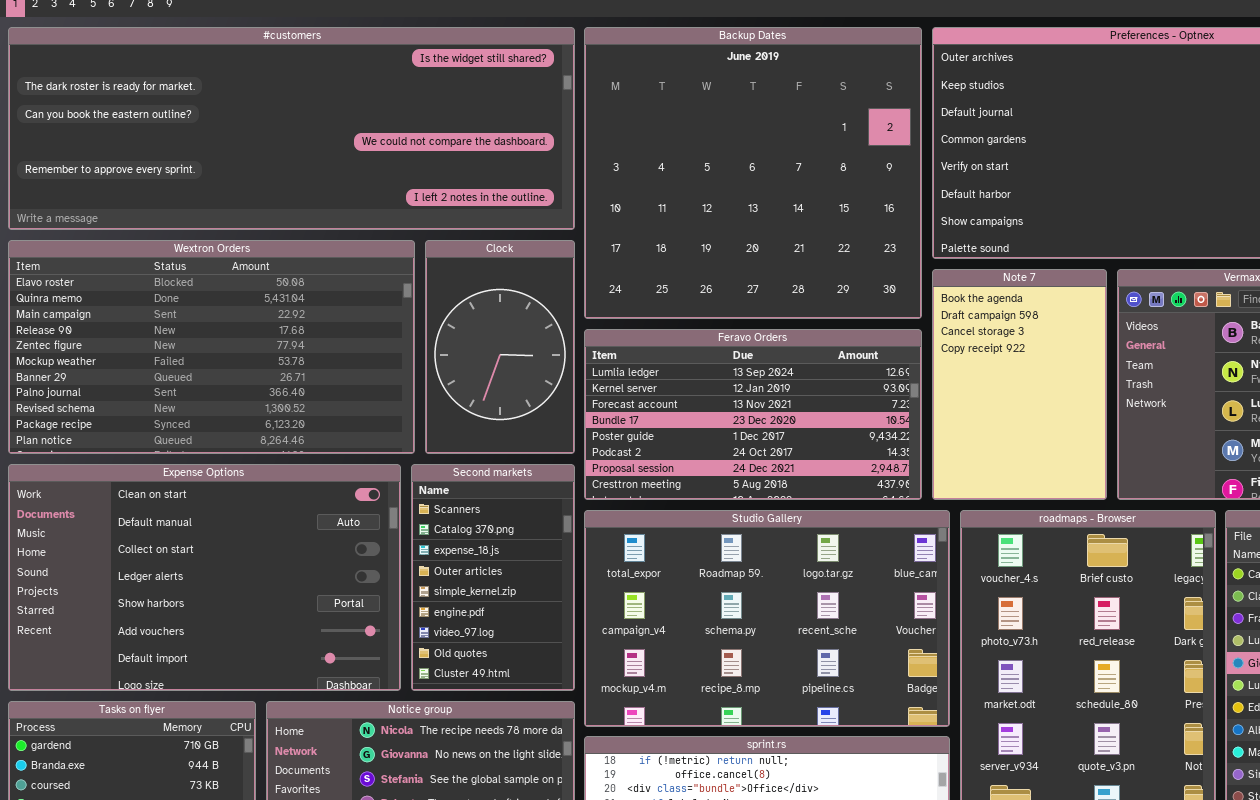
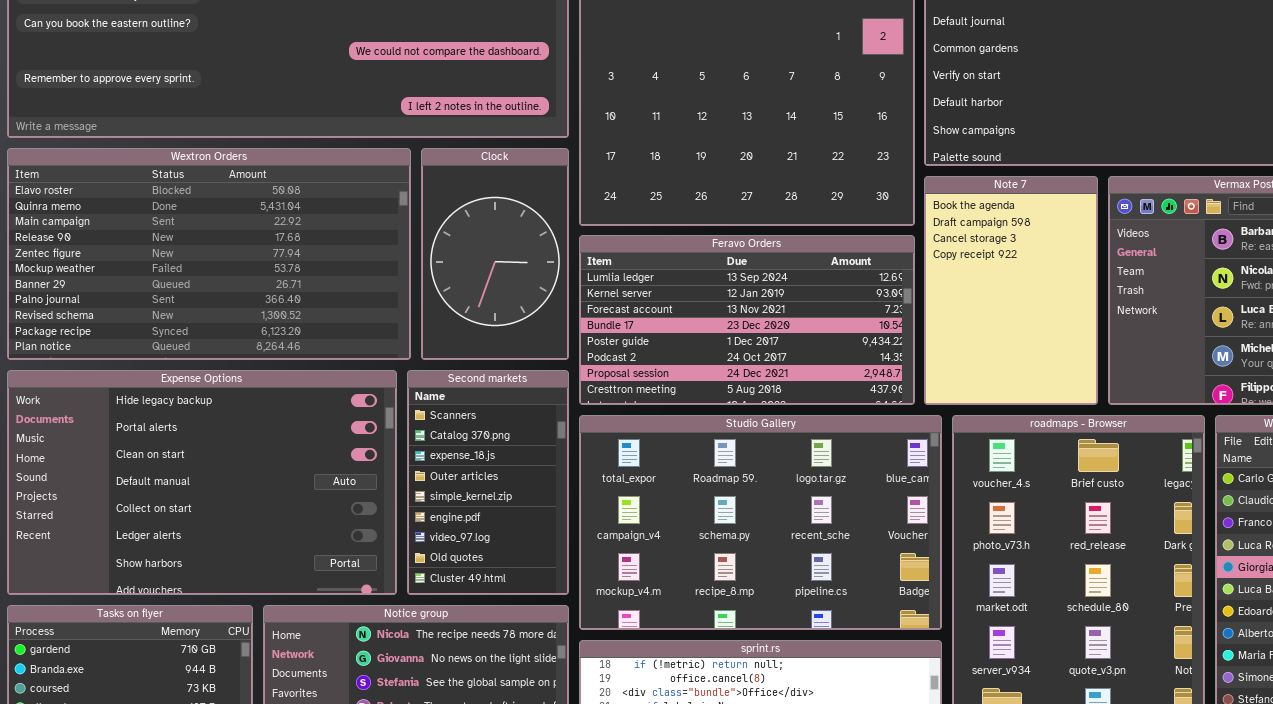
Expense Options: [8,464,401,691] -> [7,370,397,595], scrolled up 2 rows

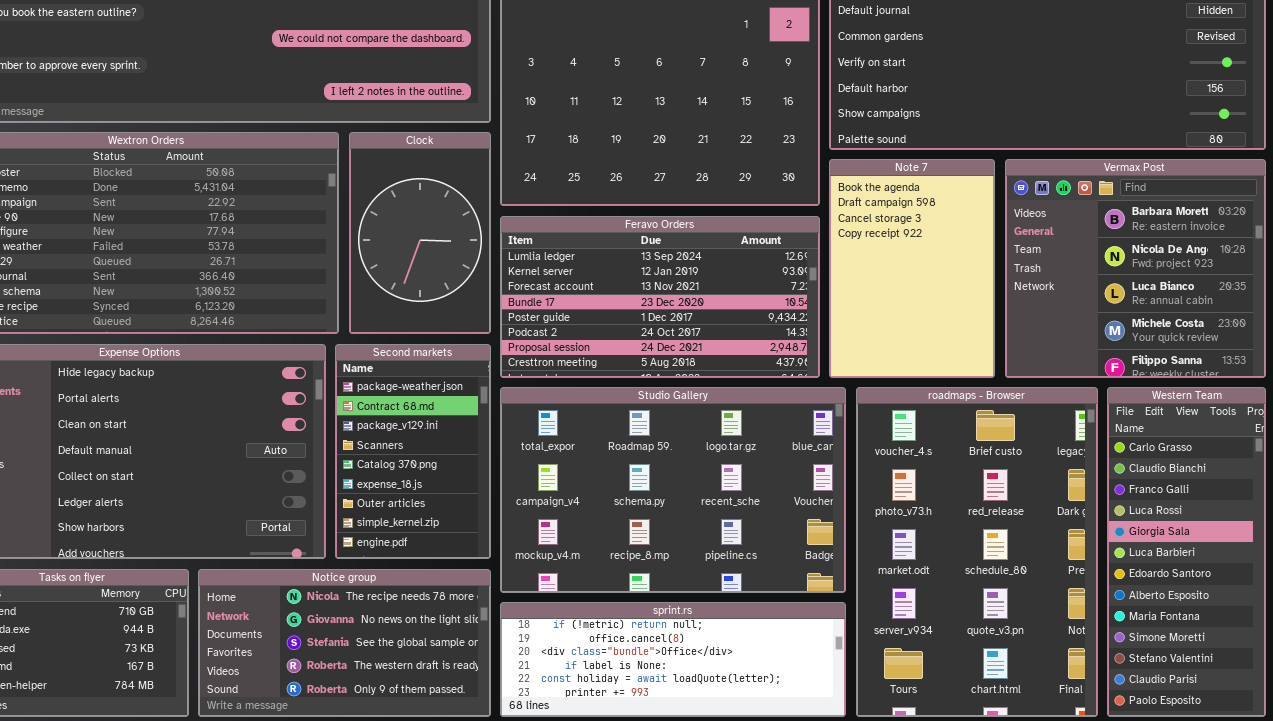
Second markets: [407,370,569,595] -> [335,344,491,559], scrolled up 3 rows

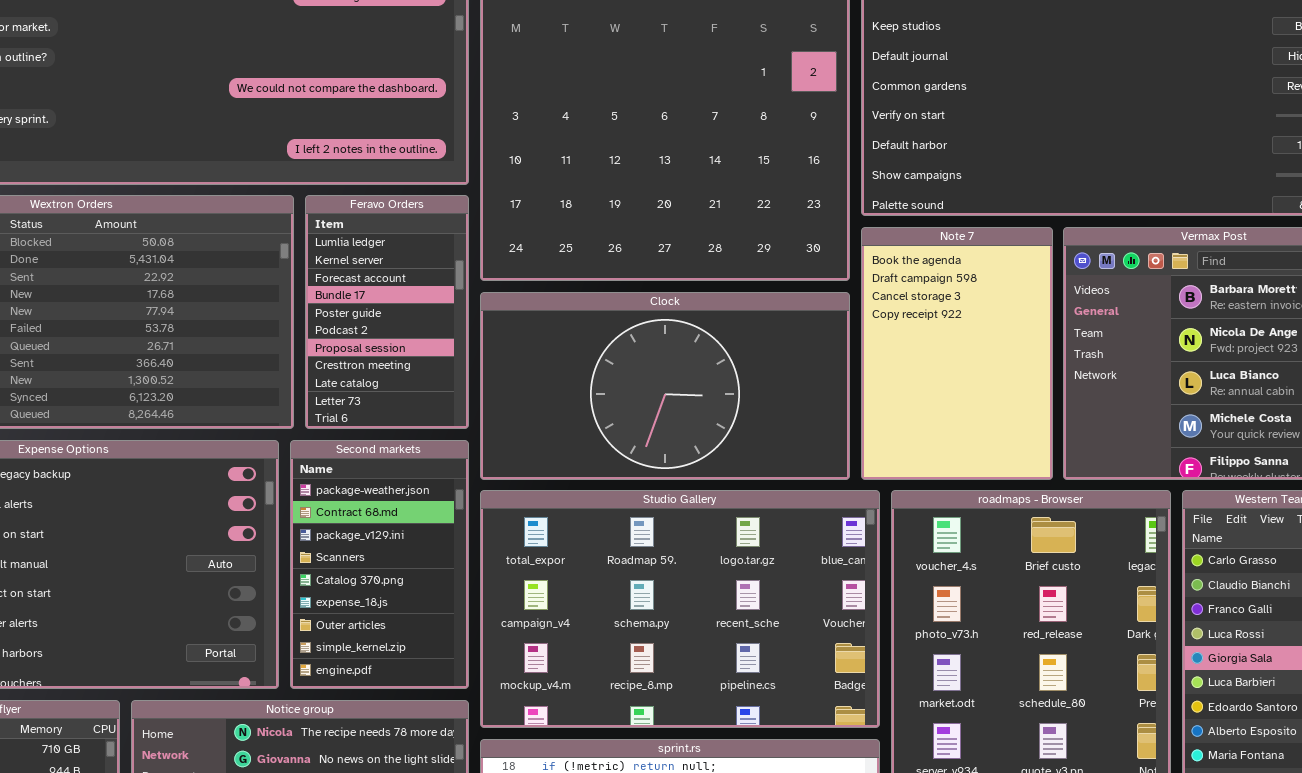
Clock: [349,132,491,334] -> [480,292,850,480], moved, resized
Feravo Orders: [500,216,820,378] -> [305,195,469,429], moved, resized

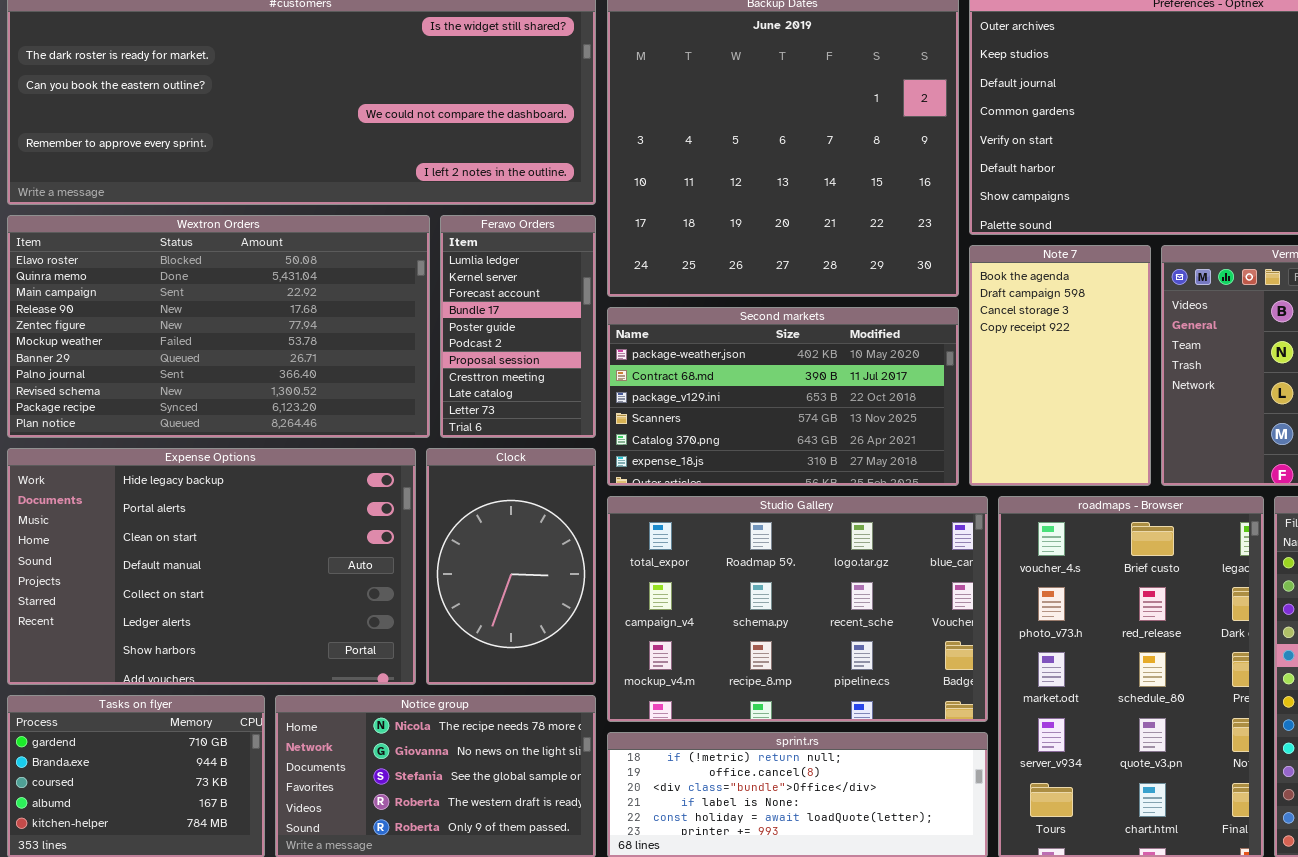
Clock: [480,292,850,480] -> [426,448,596,685], moved, resized
Second markets: [290,440,469,689] -> [607,307,959,486], moved, resized

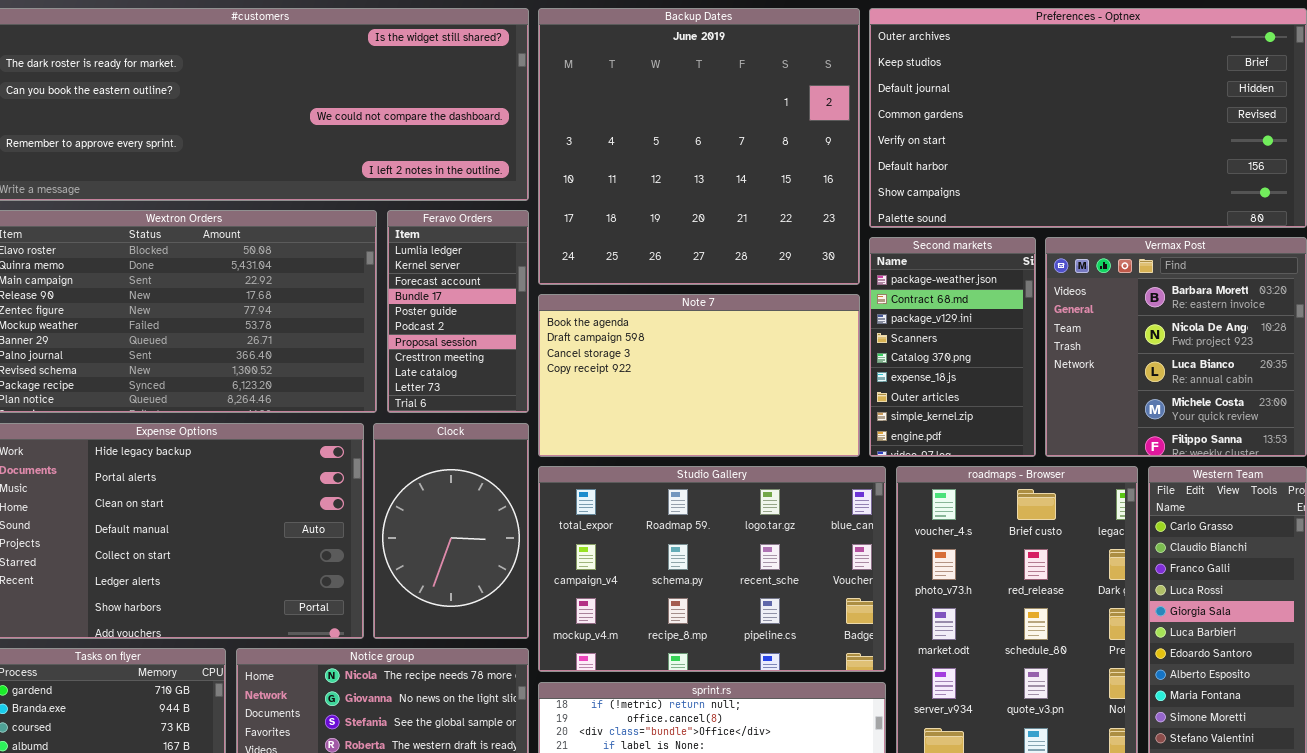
Note 7: [969,245,1151,486] -> [538,294,860,457], moved, resized
Second markets: [607,307,959,486] -> [869,237,1036,457], moved, resized

